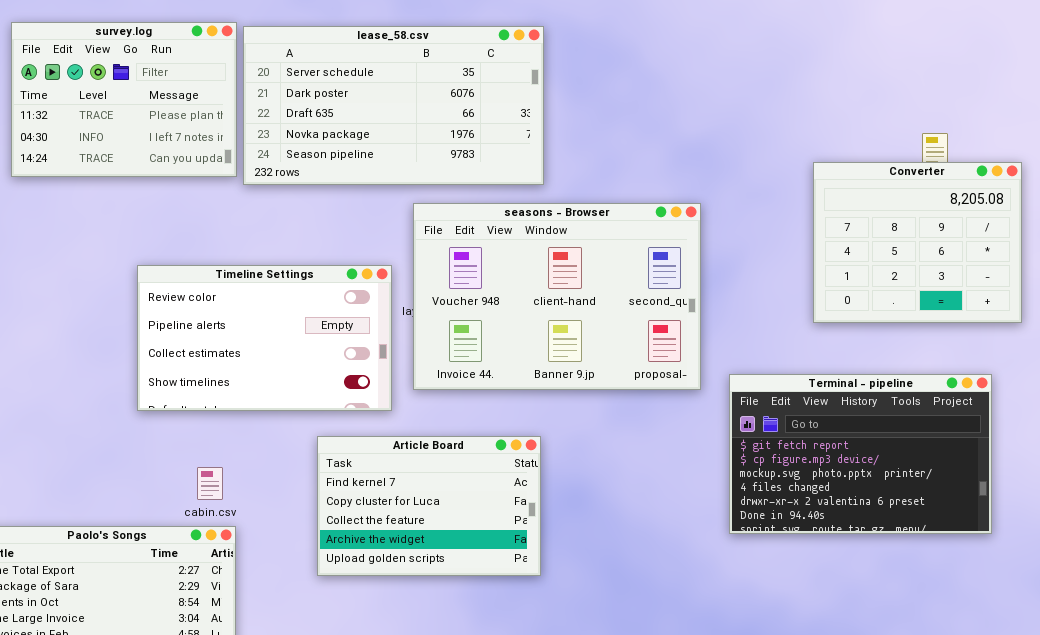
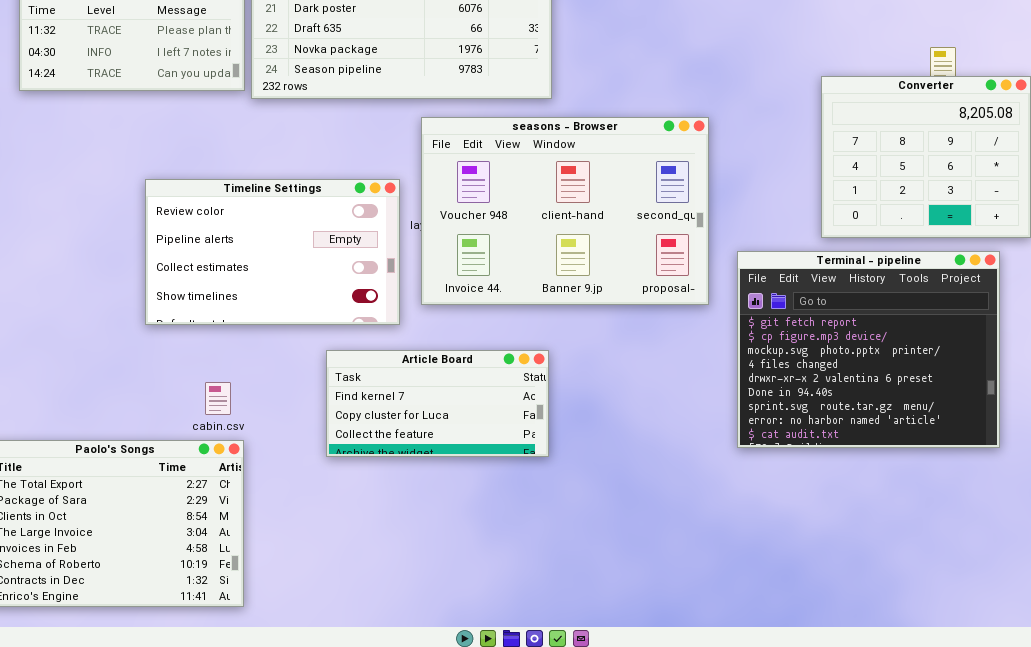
Terminal - pipeline: [729,374,992,534] -> [737,251,1000,448], resized
Article Board: [317,436,541,576] -> [326,350,549,457], resized

